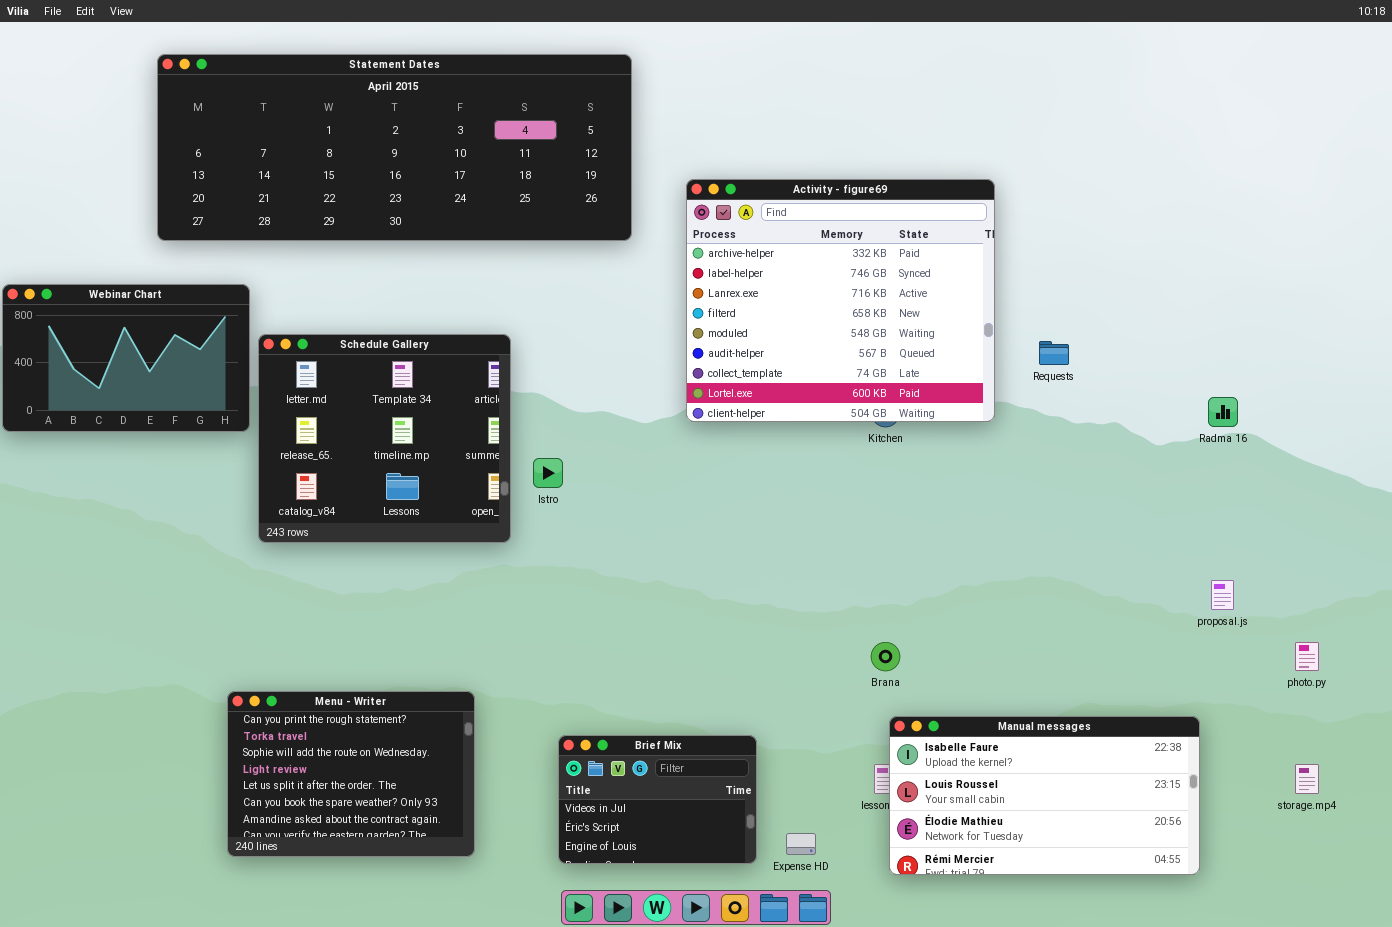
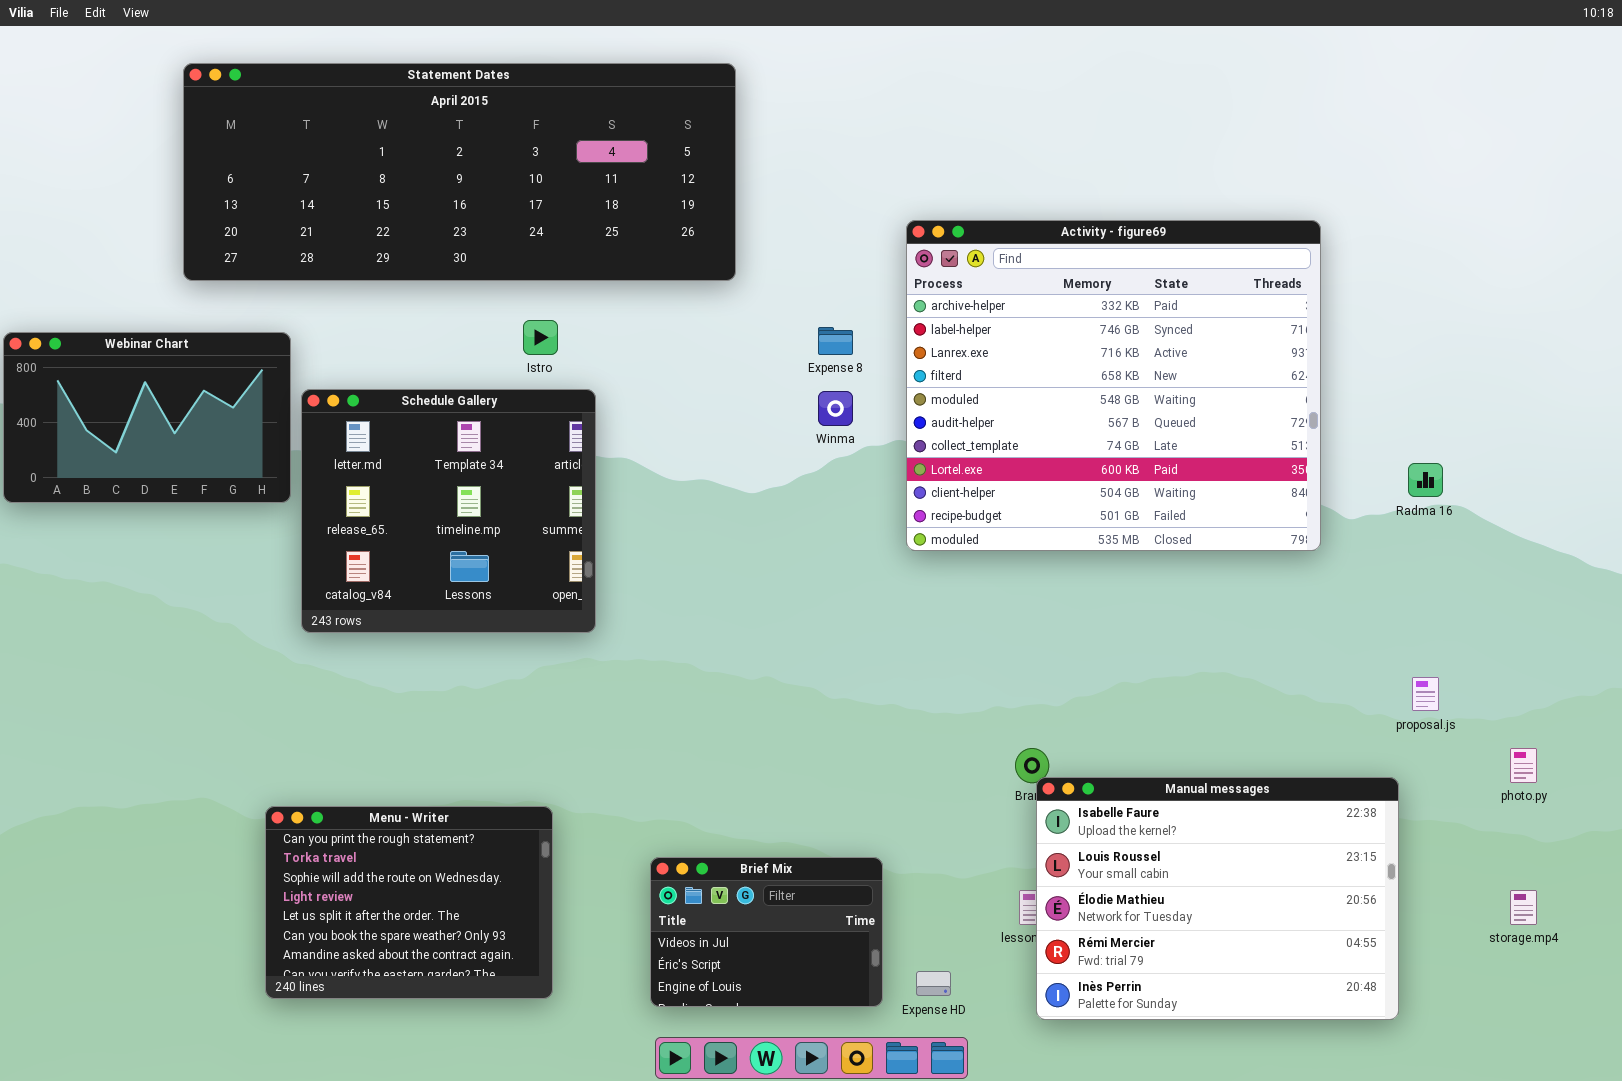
Activity - figure69: [686,179,995,422] -> [906,220,1321,551], moved, resized
Istro: [533,458,563,488] -> [523,320,558,355], moved
Manual messages: [889,716,1200,875] -> [1036,777,1399,1020], resized

